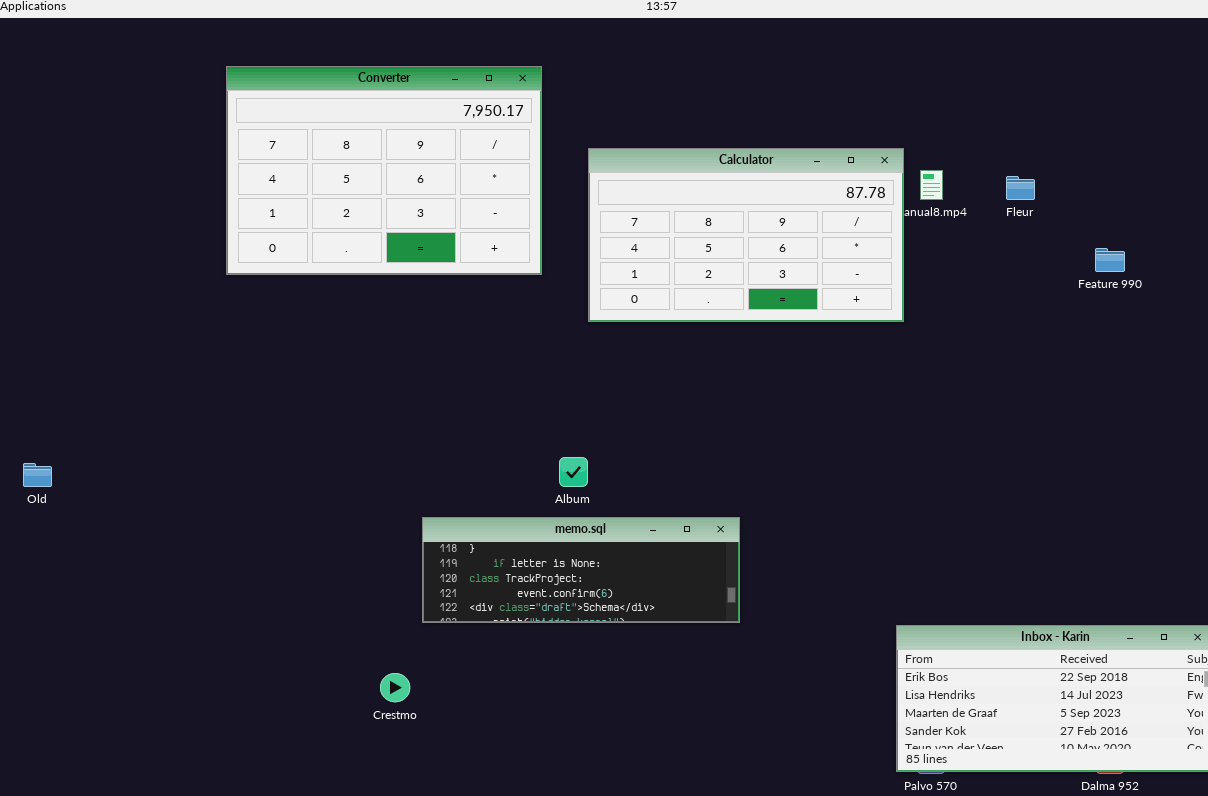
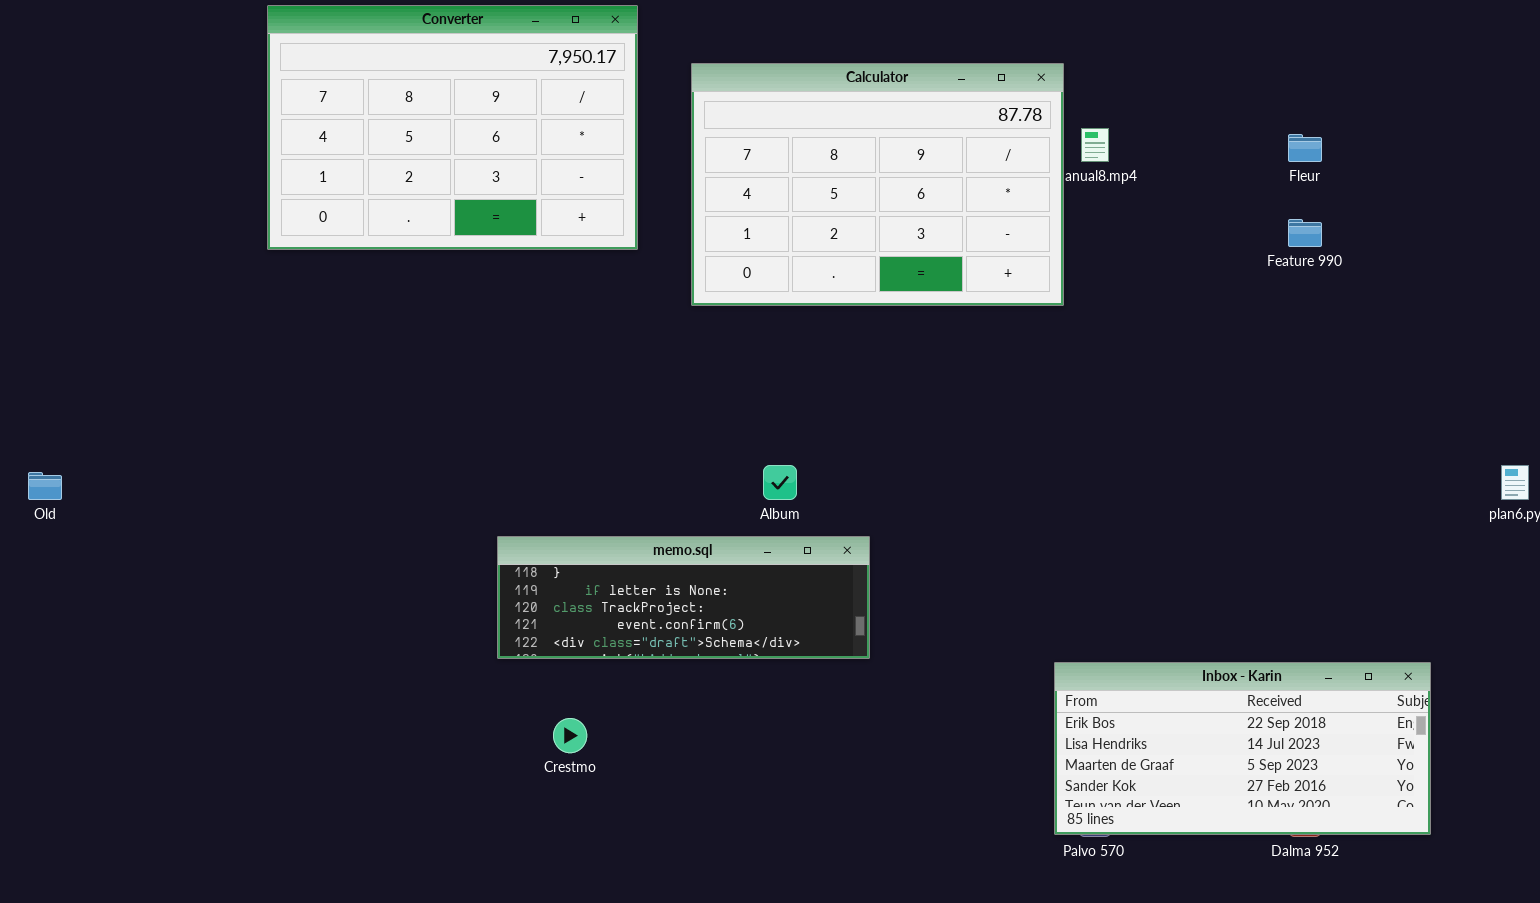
Calculator: [588,148,904,322] -> [691,63,1064,306], resized
Fleur: [1006,176,1035,200] -> [1288,134,1322,162], moved
Album: [559,457,588,487] -> [763,465,797,500], moved
Crestmo: [380,673,410,702] -> [553,718,587,753], moved

